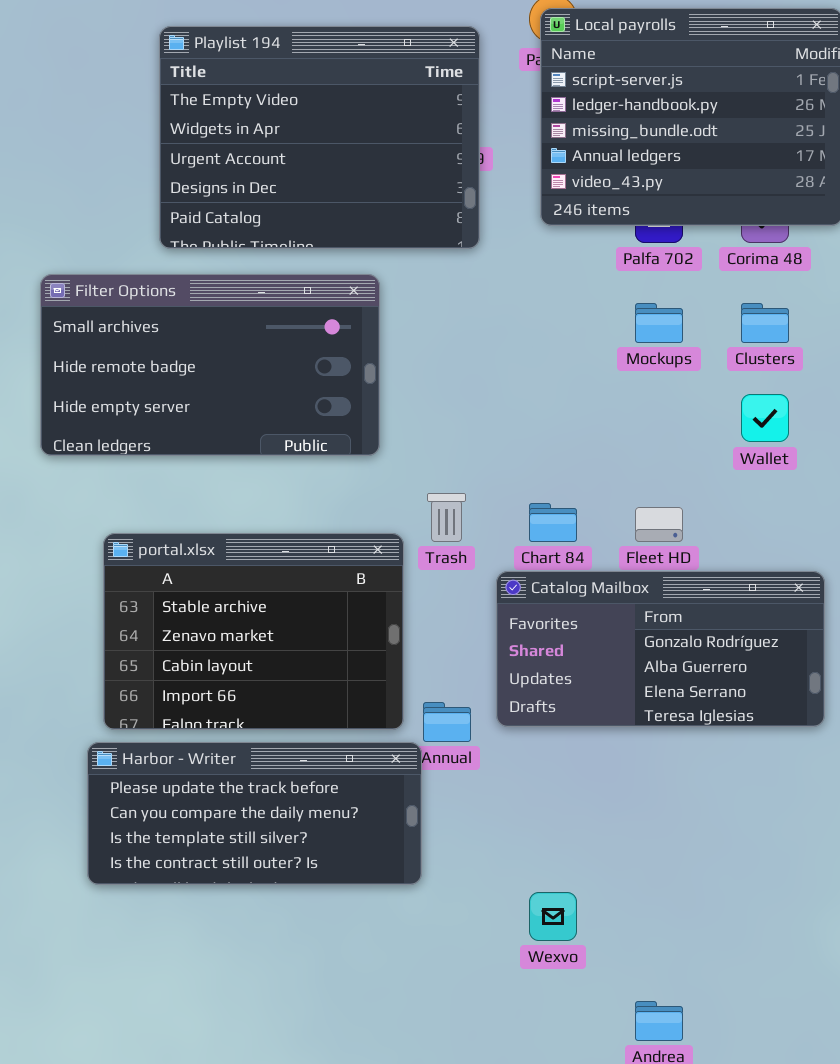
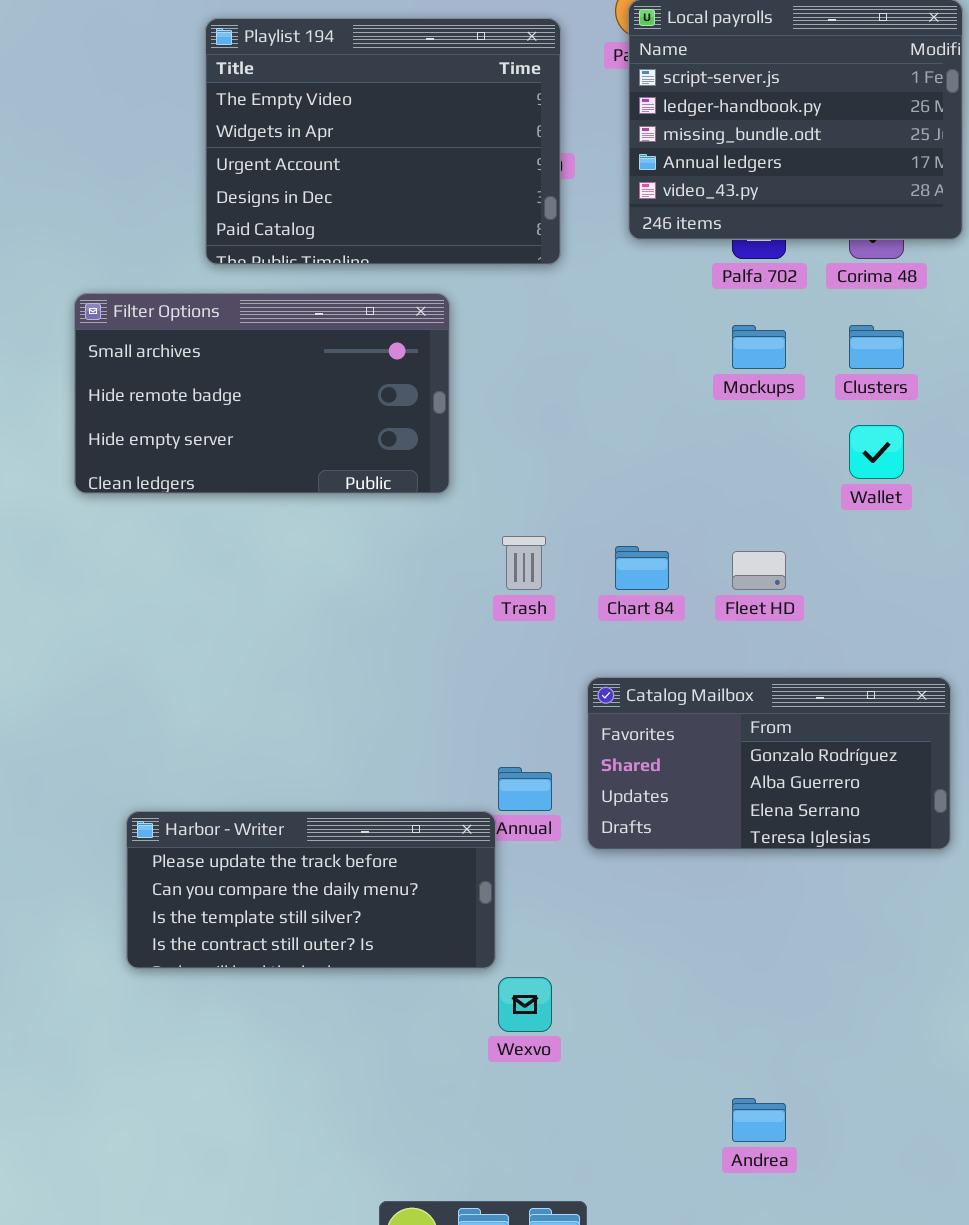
portal.xlsx: [103,533,404,730] -> none, closed
Catalog Mailbox: [496,571,825,727] -> [587,677,951,850], moved
Wexvo: [529,892,577,941] -> [498,977,552,1032], moved

